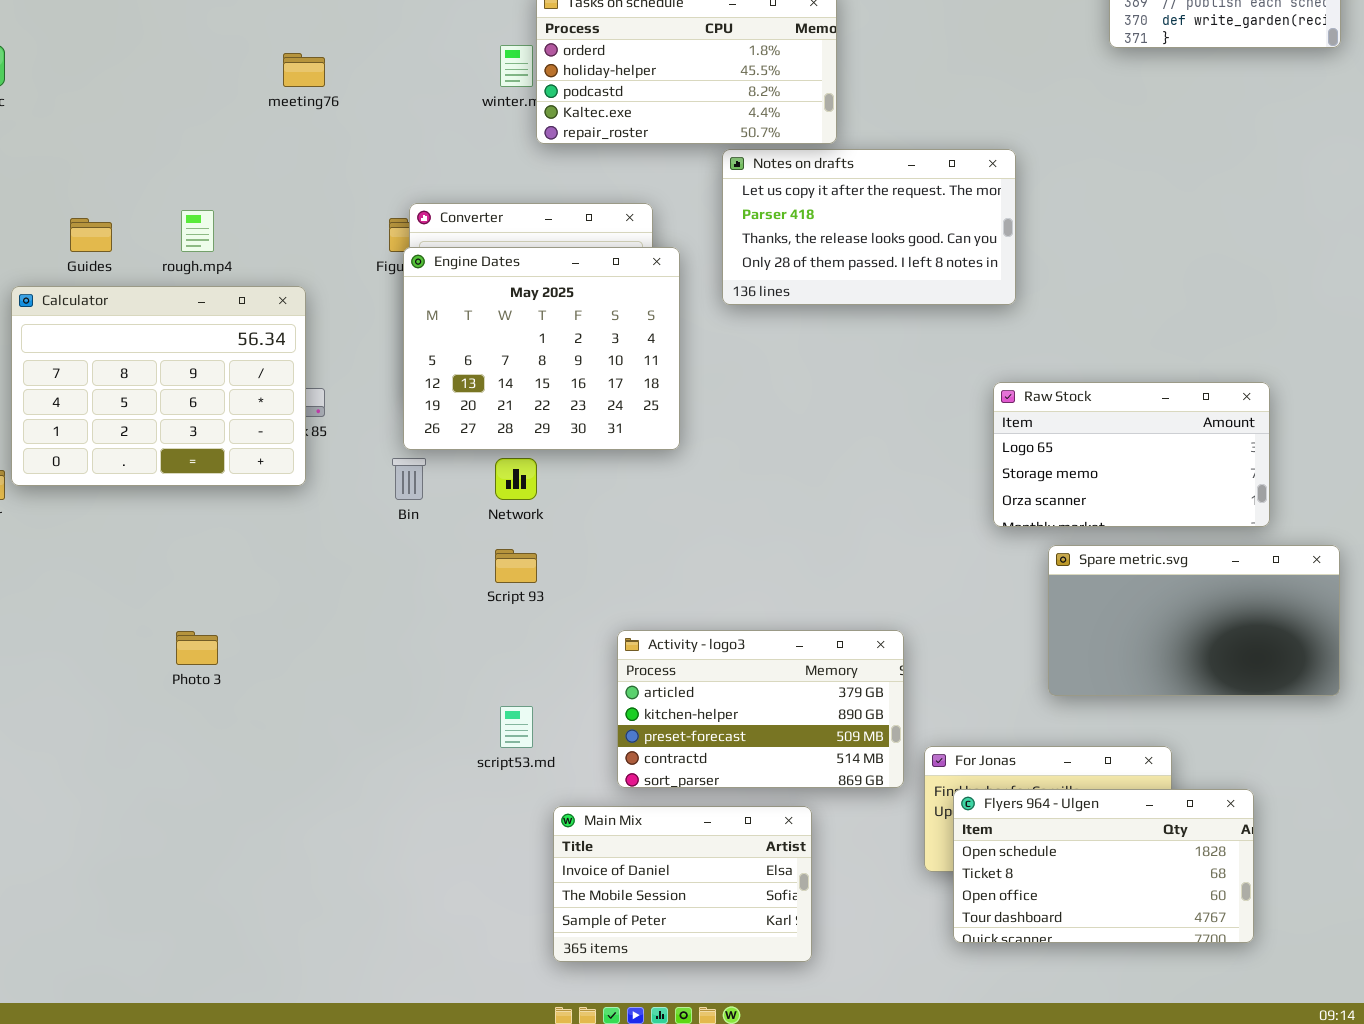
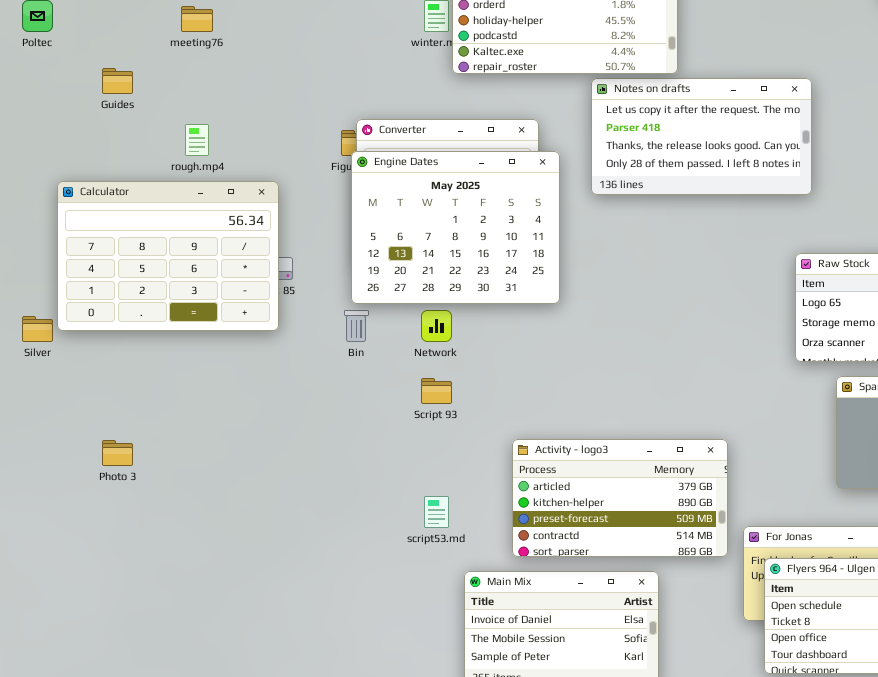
meeting76: [283,53,325,87] -> [181,6,213,32], moved
Guides: [70,218,112,252] -> [102,68,133,94], moved
Photo 3: [176,631,218,665] -> [102,440,133,466], moved

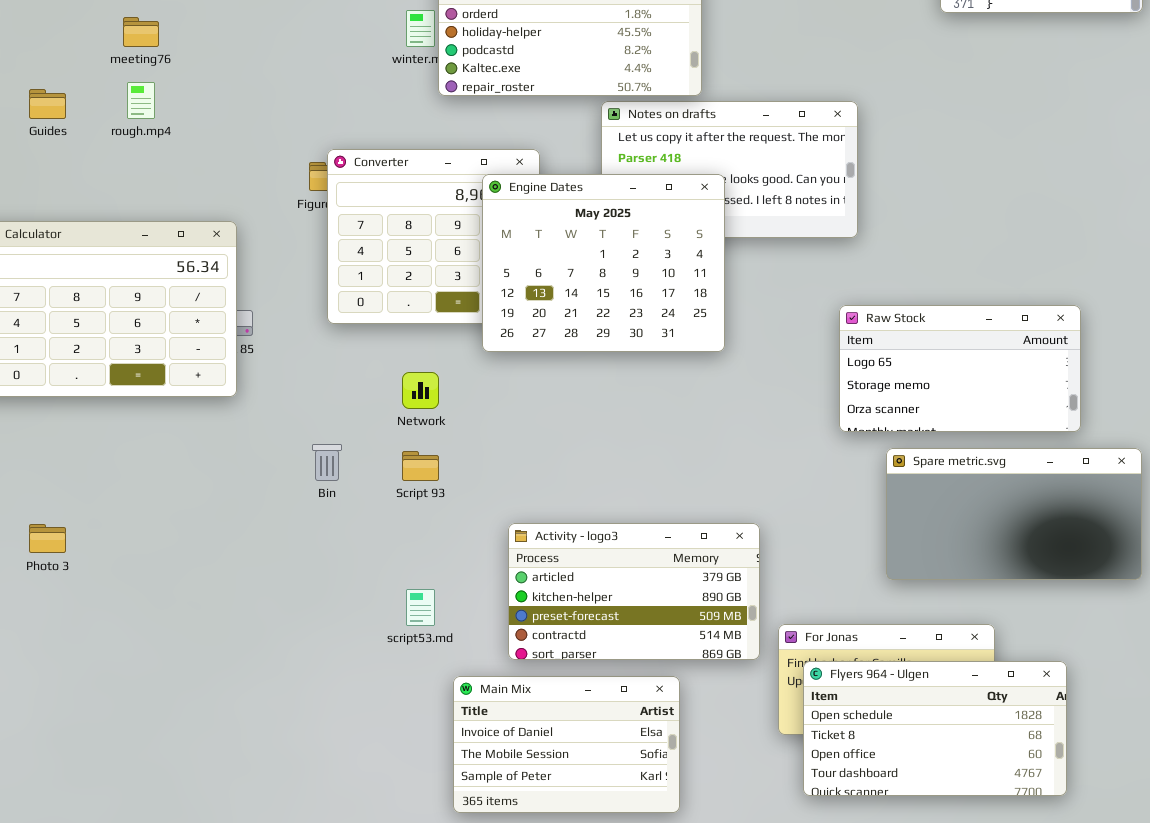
rough.mp4: [185,124,209,156] -> [127,82,155,119], moved
Engine Dates: [351,151,560,304] -> [482,174,725,352], moved
Bin: [344,310,369,342] -> [312,444,342,481], moved

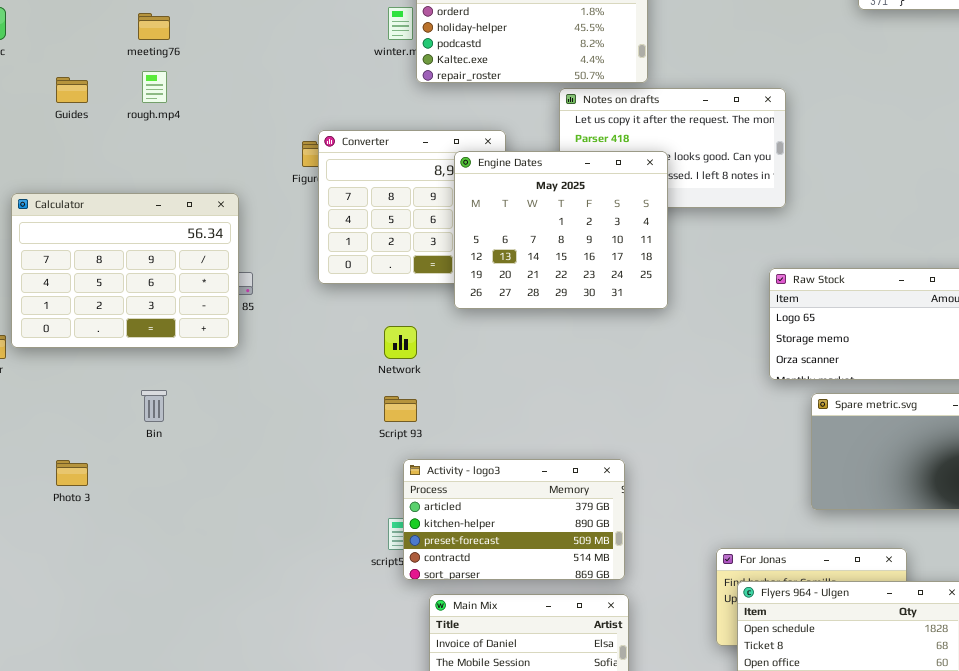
Bin: [312,444,342,481] -> [141,390,167,422], moved
Activity - logo3: [508,523,760,660] -> [403,459,625,580], moved

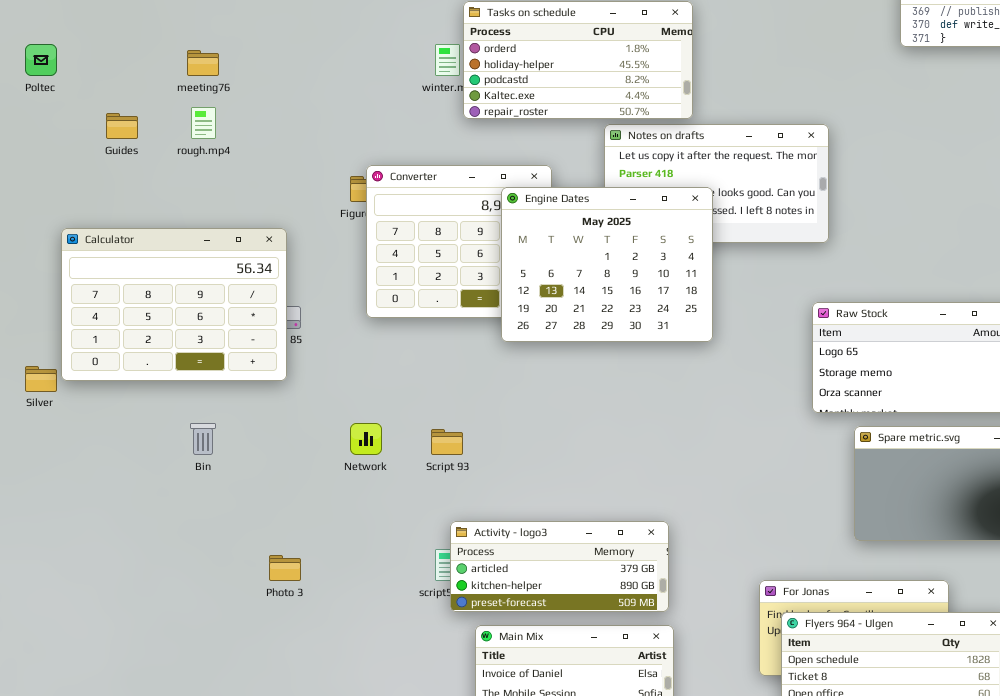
Network: [384,326,417,359] -> [350,423,382,455], moved
Activity - logo3: [403,459,625,580] -> [450,521,669,612], resized
Photo 3: [56,460,88,486] -> [269,555,301,581], moved

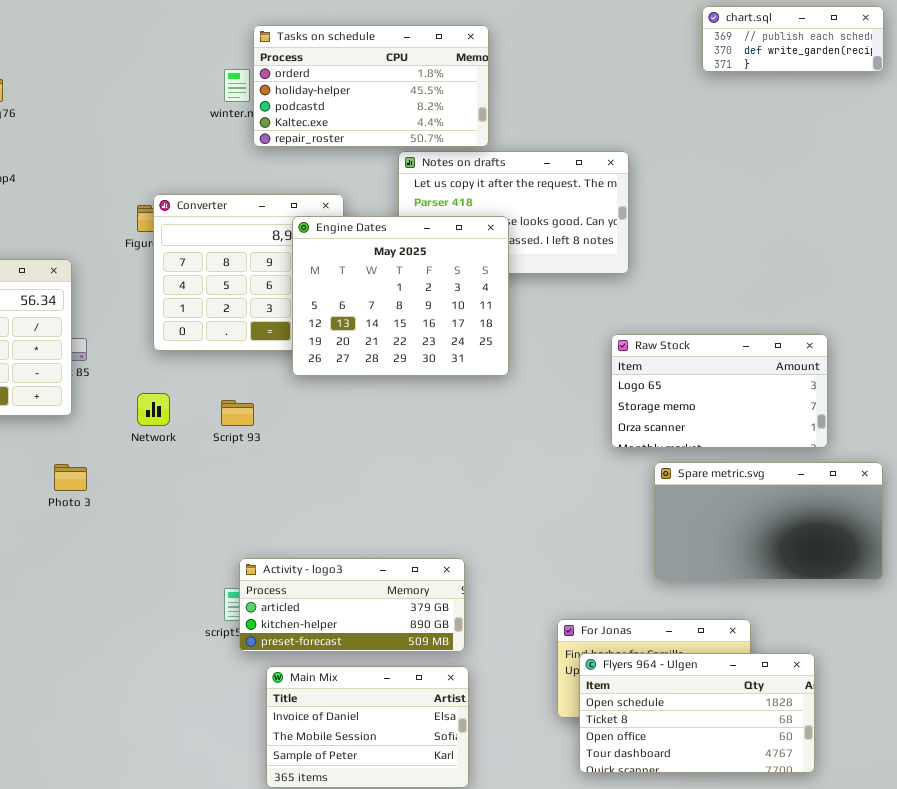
Network: [350,423,382,455] -> [137,393,170,426], moved
Script 93: [431,429,463,455] -> [221,400,254,426], moved
Photo 3: [269,555,301,581] -> [54,464,87,491], moved

